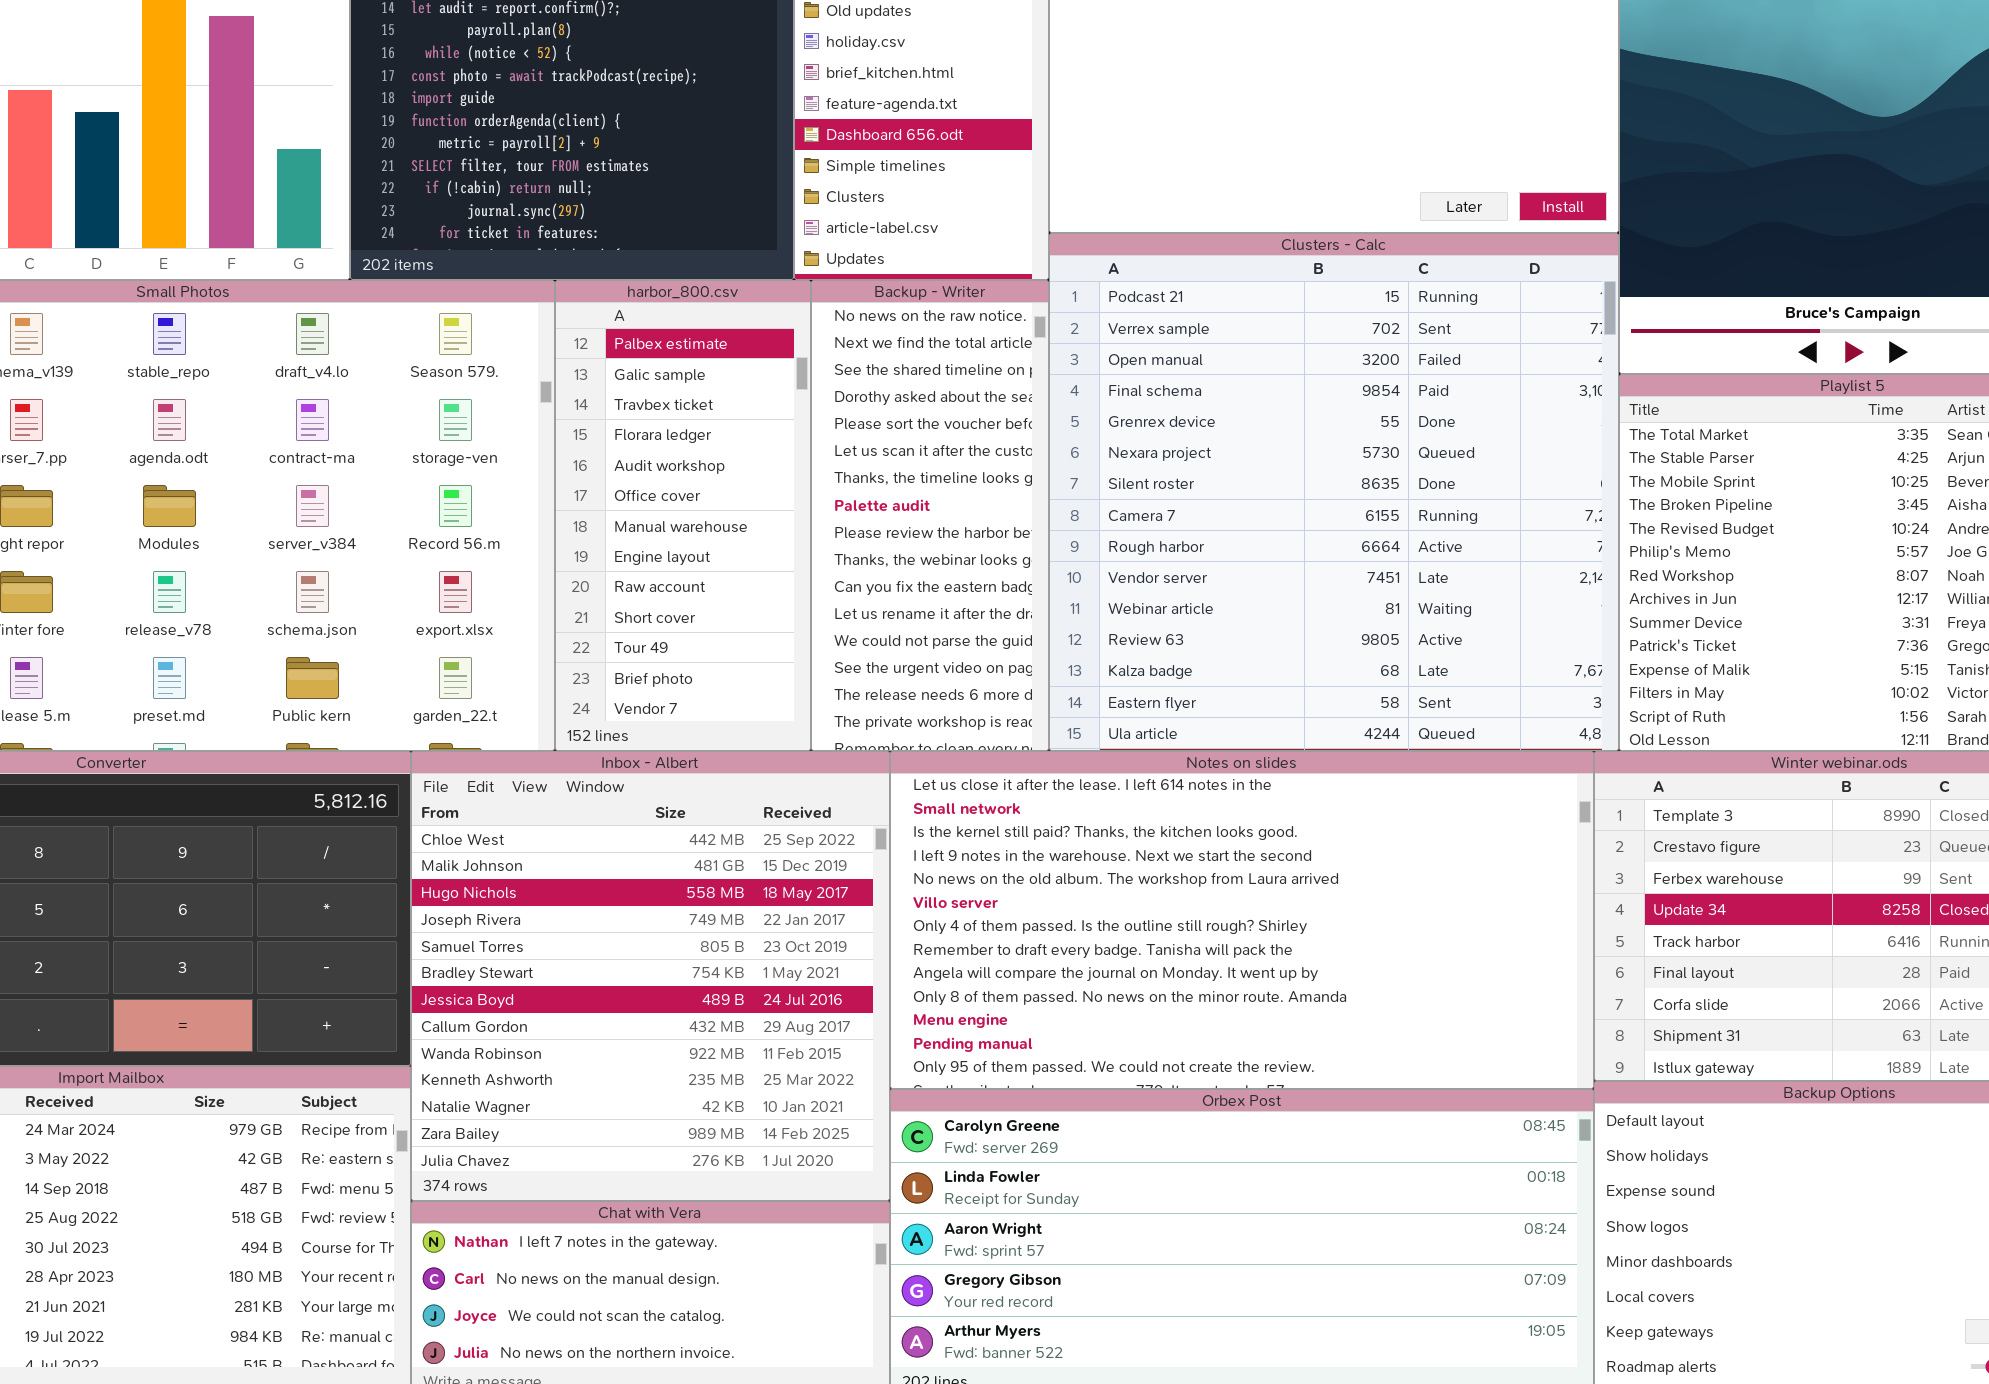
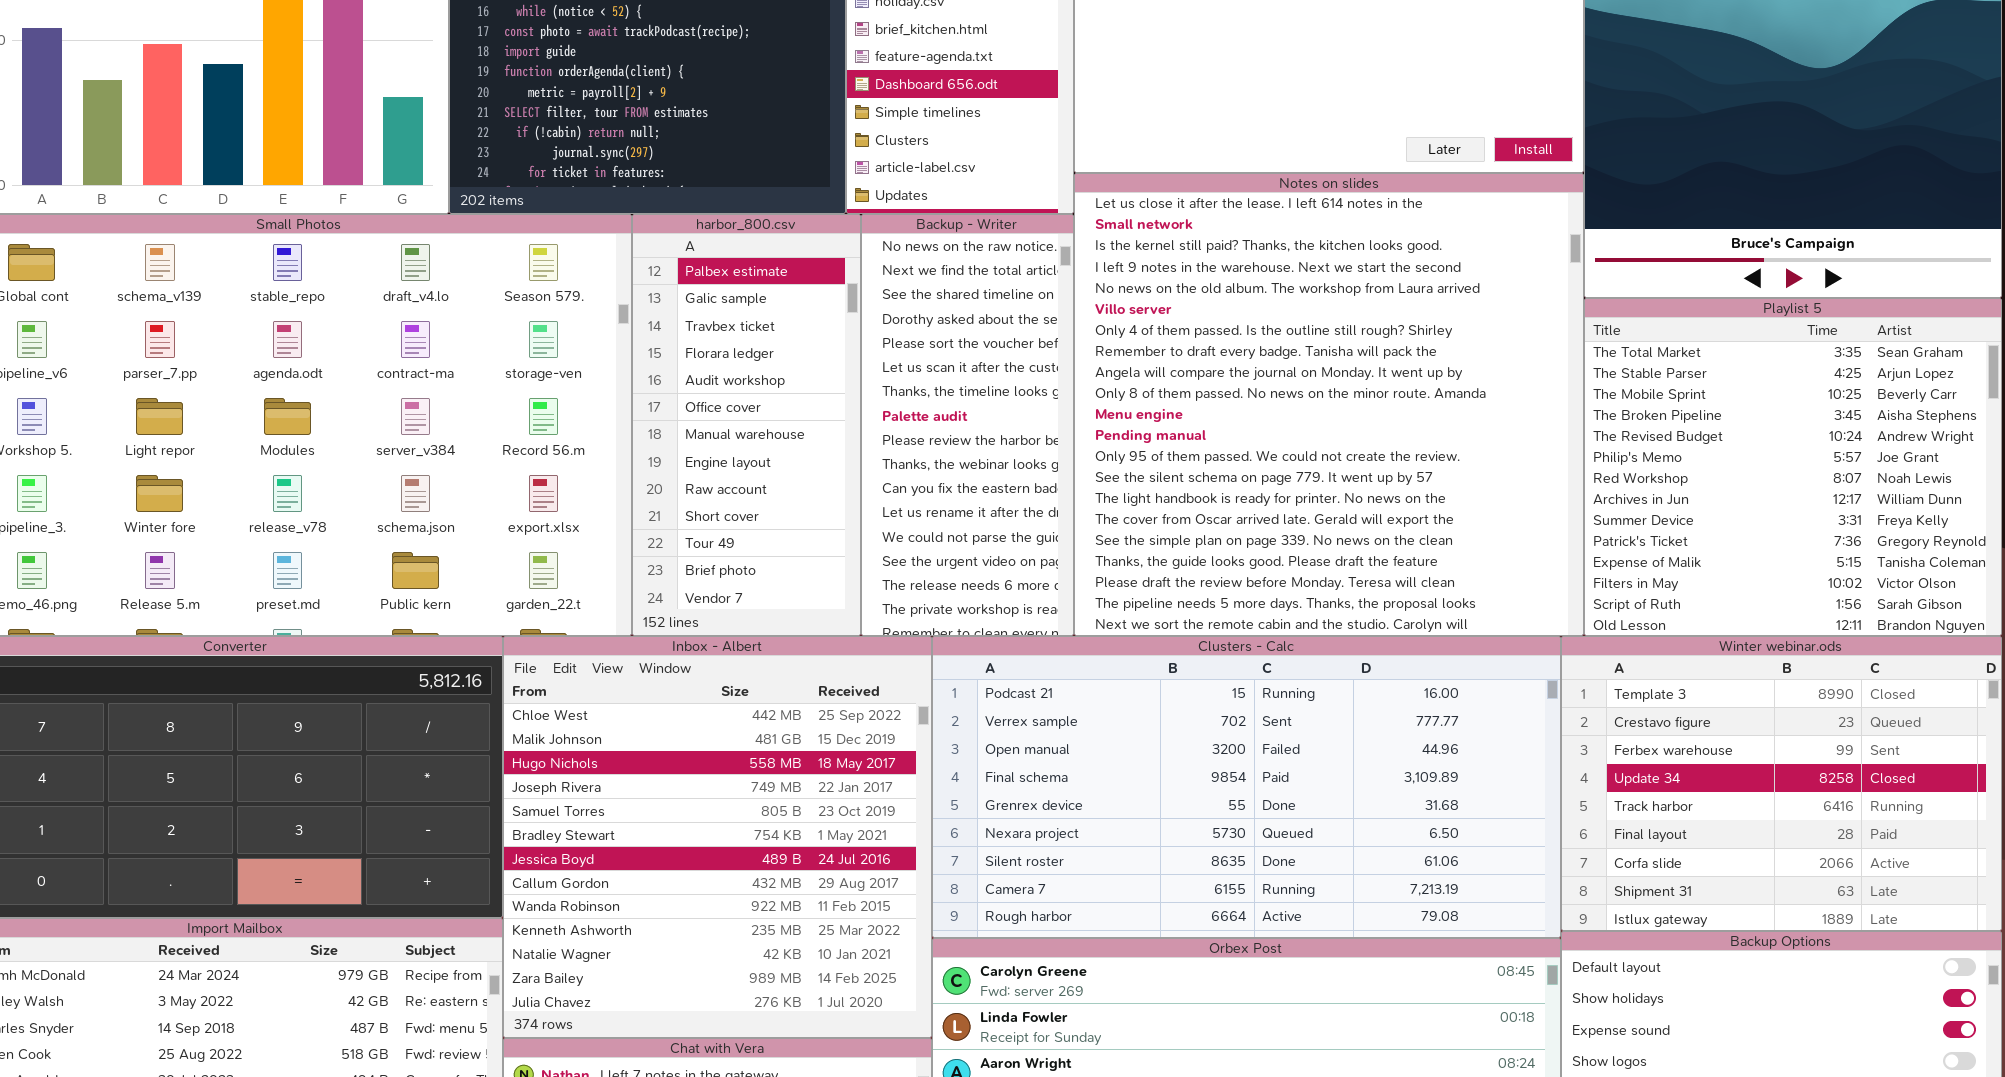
Clusters - Calc: [1049,233,1619,751] -> [932,636,1561,938], moved, resized
Notes on slides: [890,751,1594,1089] -> [1074,173,1584,636], moved, resized

